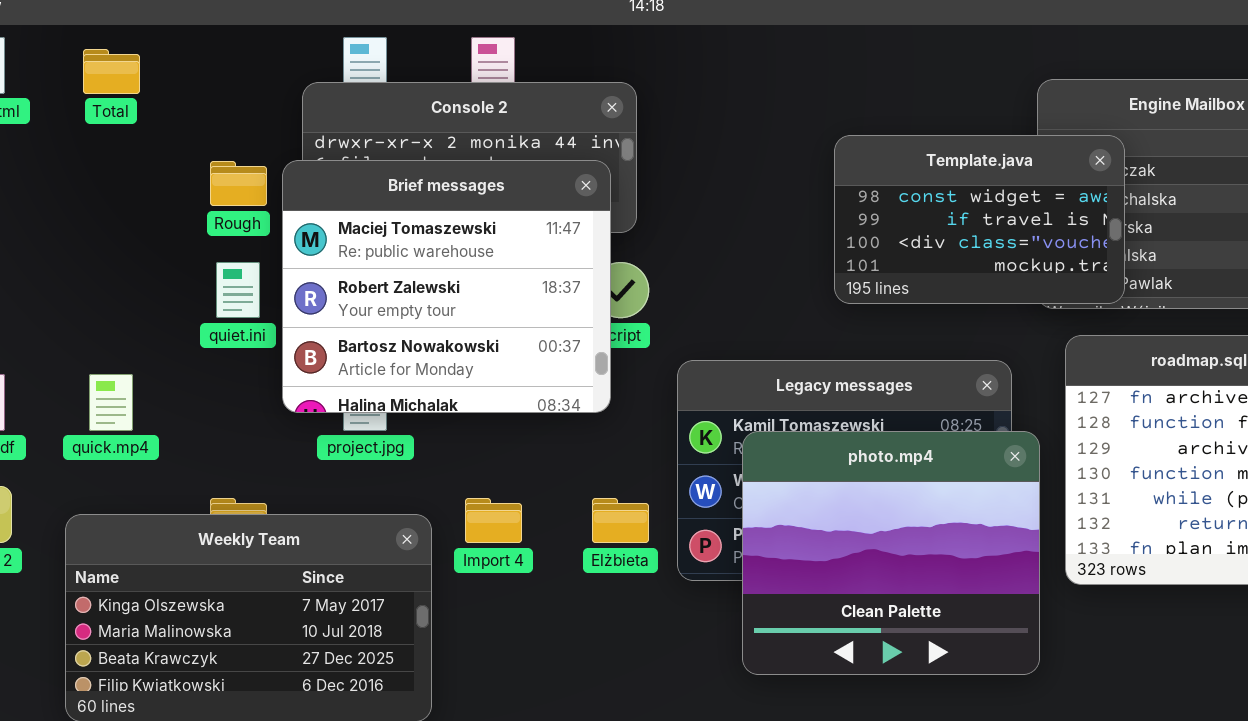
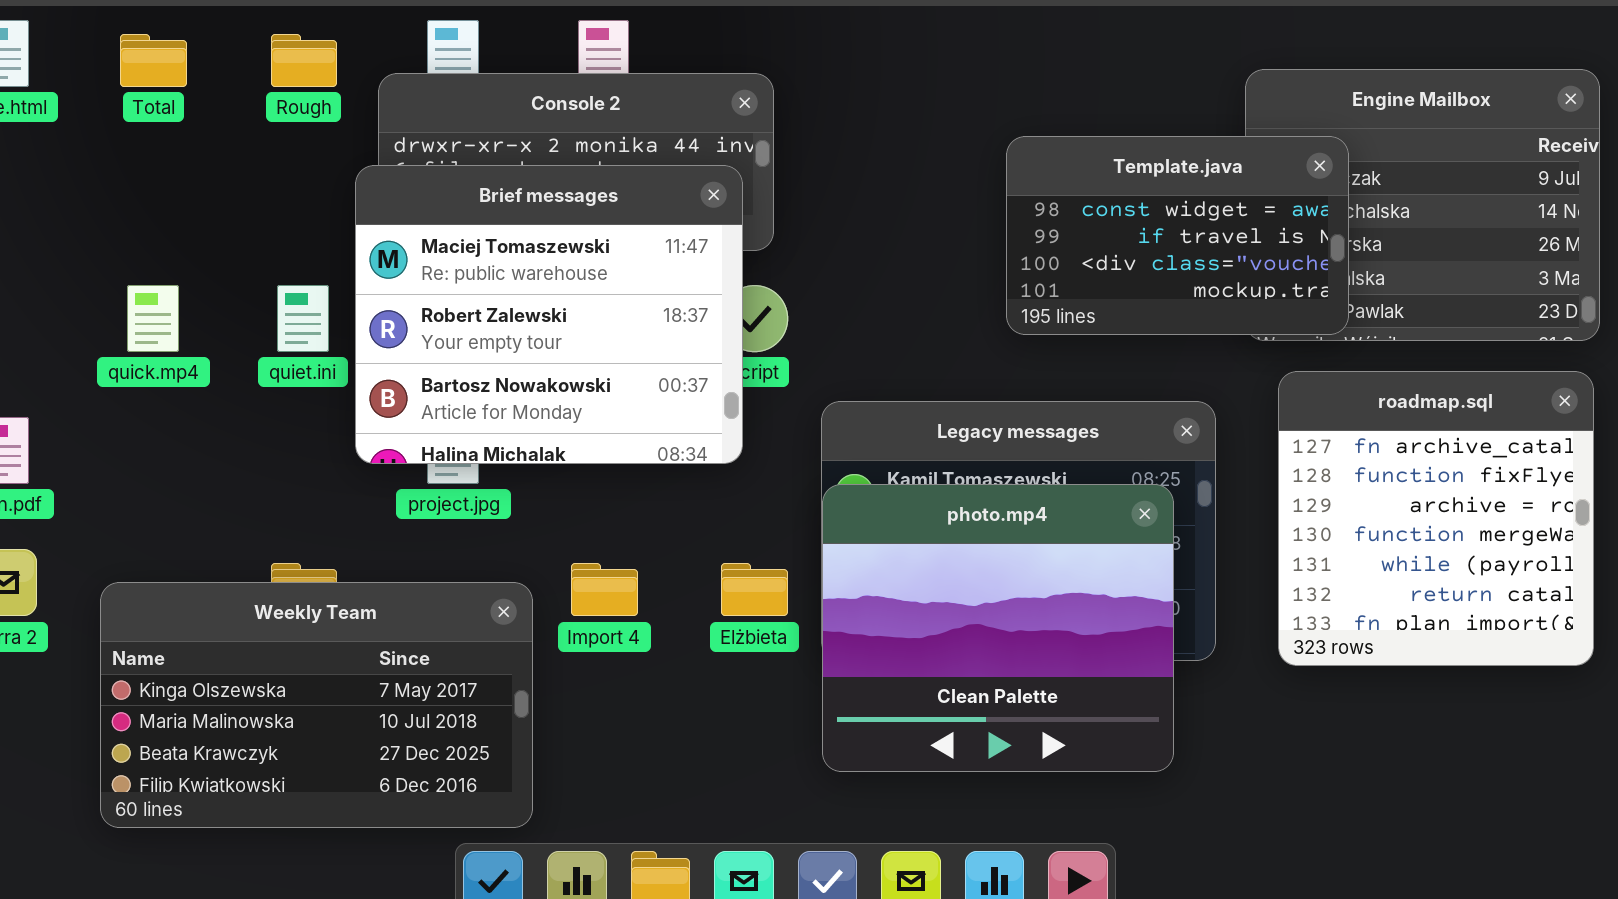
Rough: [210,161,267,206] -> [271,34,337,87], moved
quick.mp4: [89,374,133,431] -> [127,285,179,352], moved
photo.mp4: [742,431,1040,675] -> [822,484,1174,772], moved

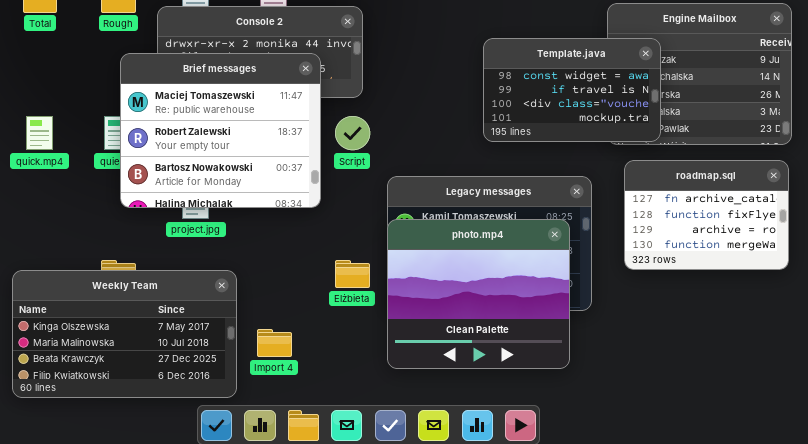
Brief messages: [355,165,743,464] -> [120,53,321,208], moved
roadmap.sql: [1278,371,1594,666] -> [624,160,789,270], resized
Import 4: [571,563,638,616] -> [257,329,292,357], moved

